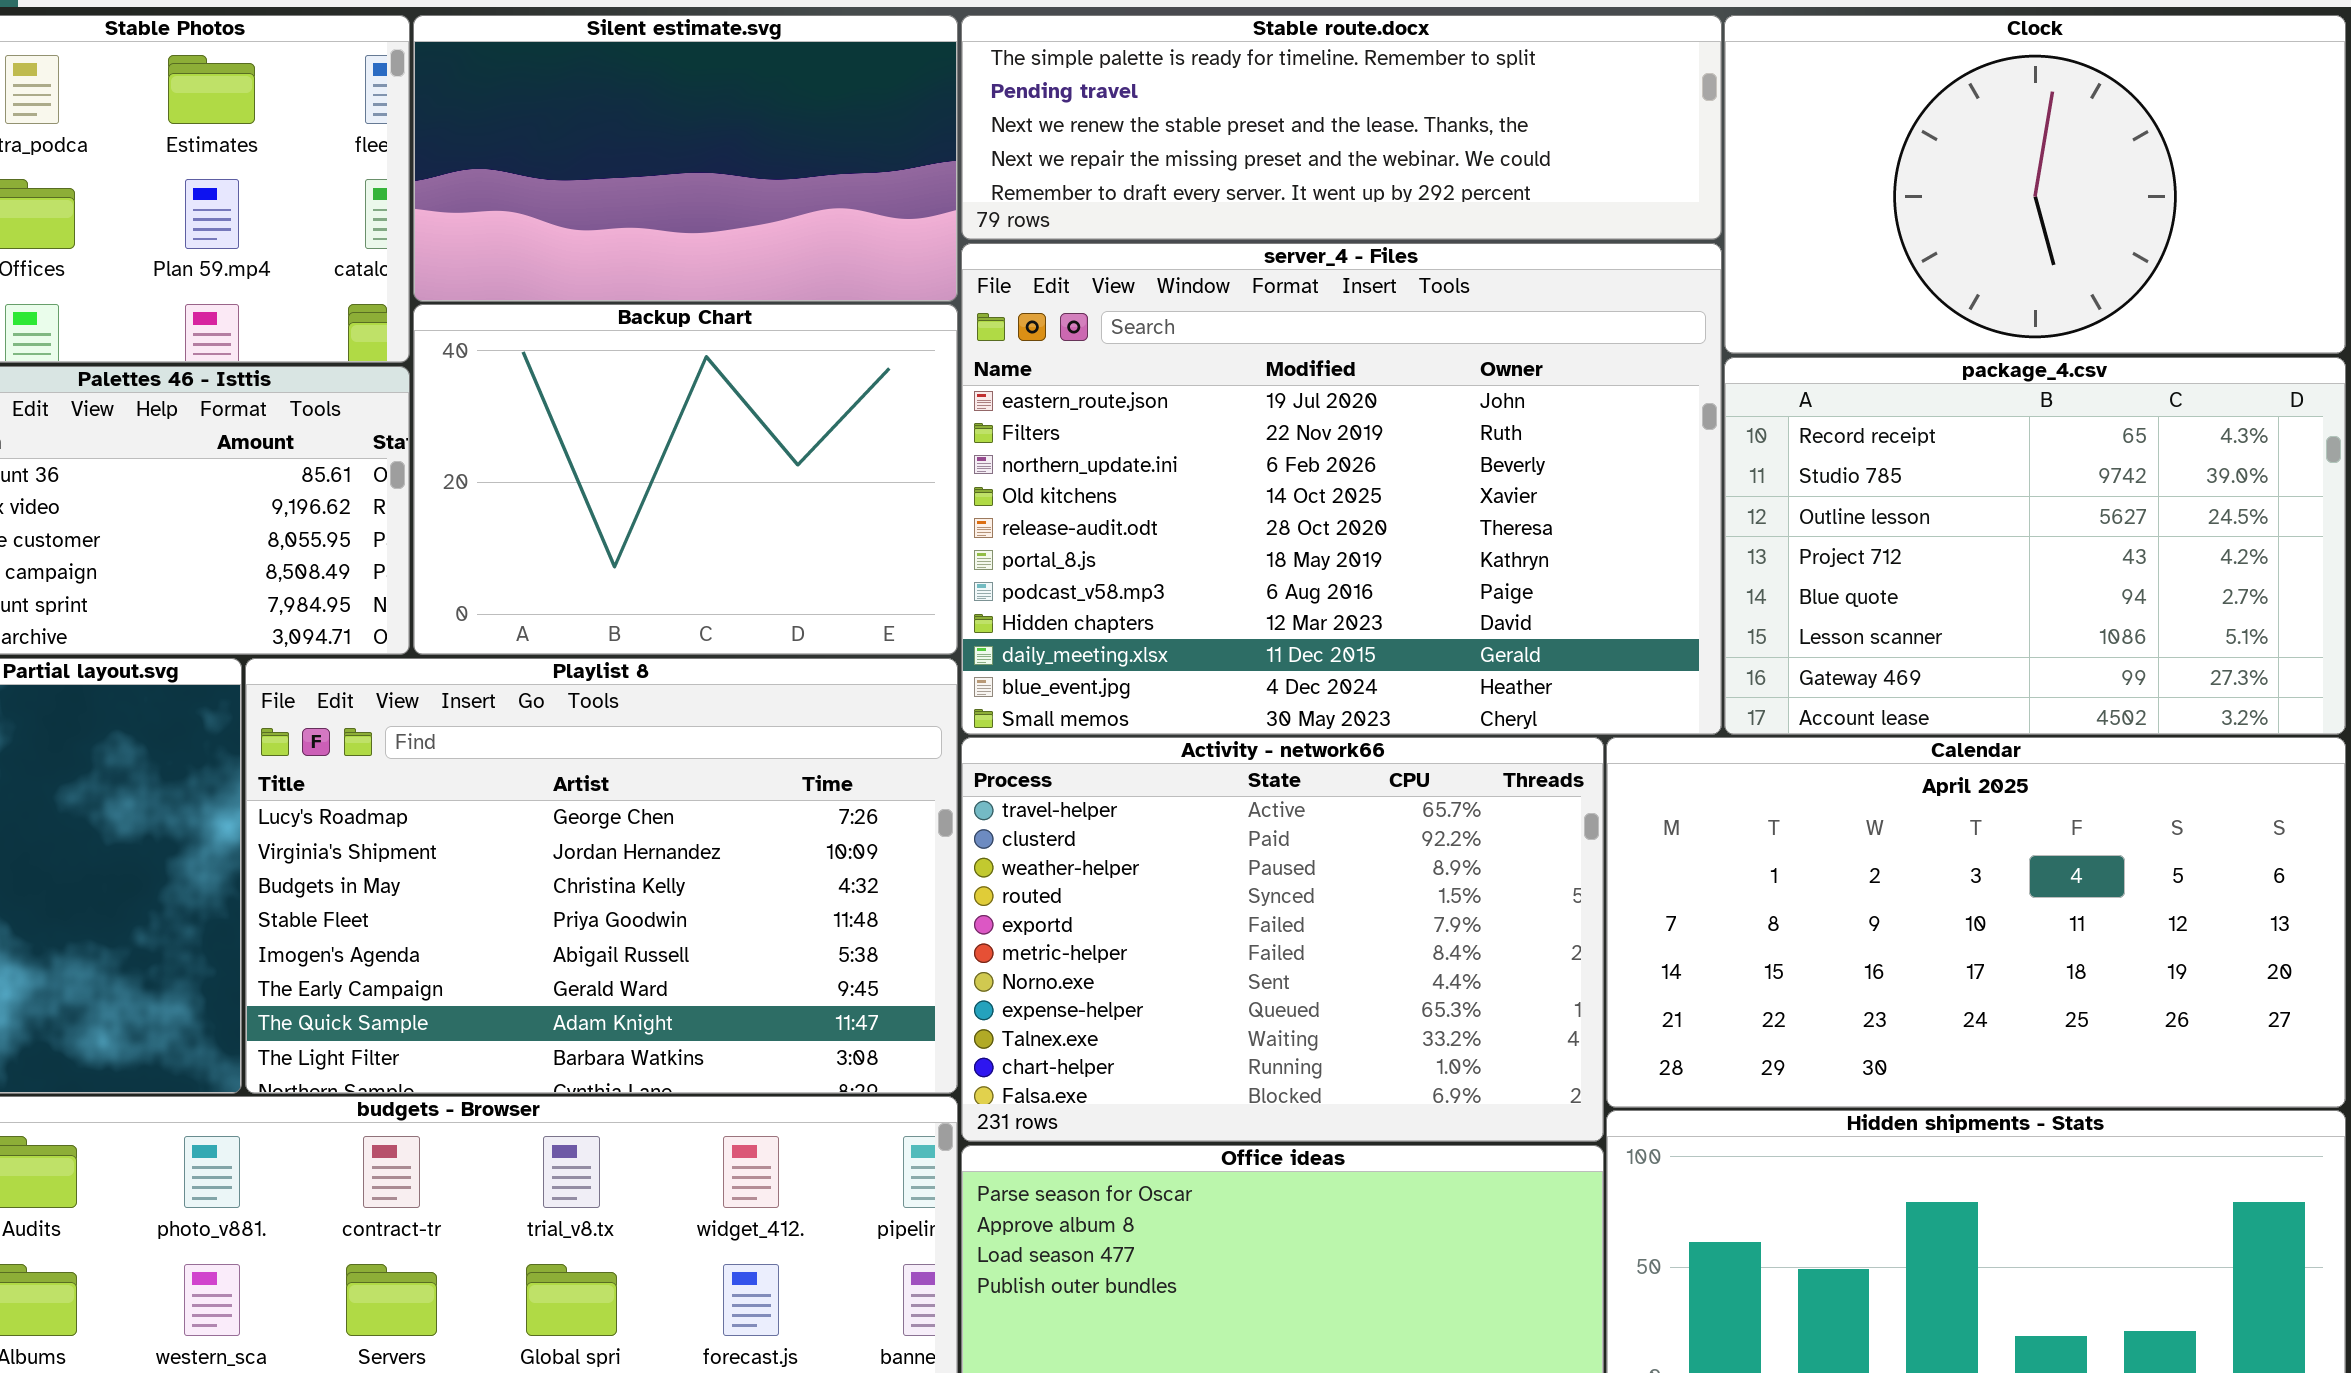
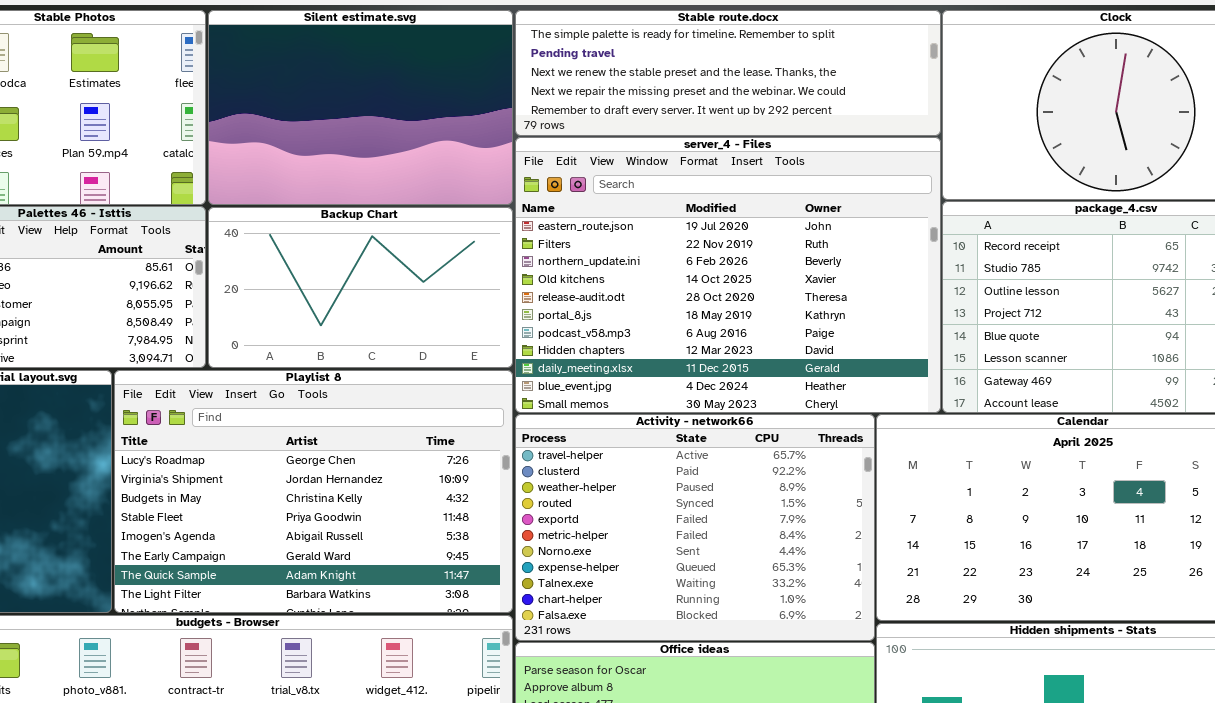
Silent estimate.svg: [413,15,958,302] -> [208,10,513,205], resized
Backup Chart: [413,304,958,655] -> [208,207,513,368], resized

